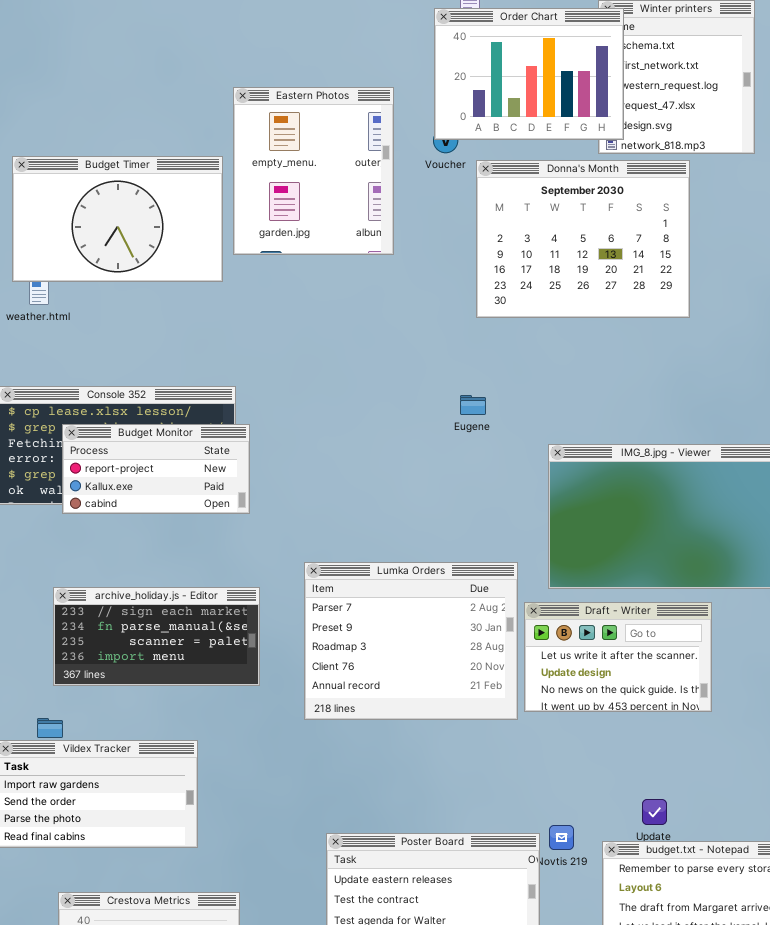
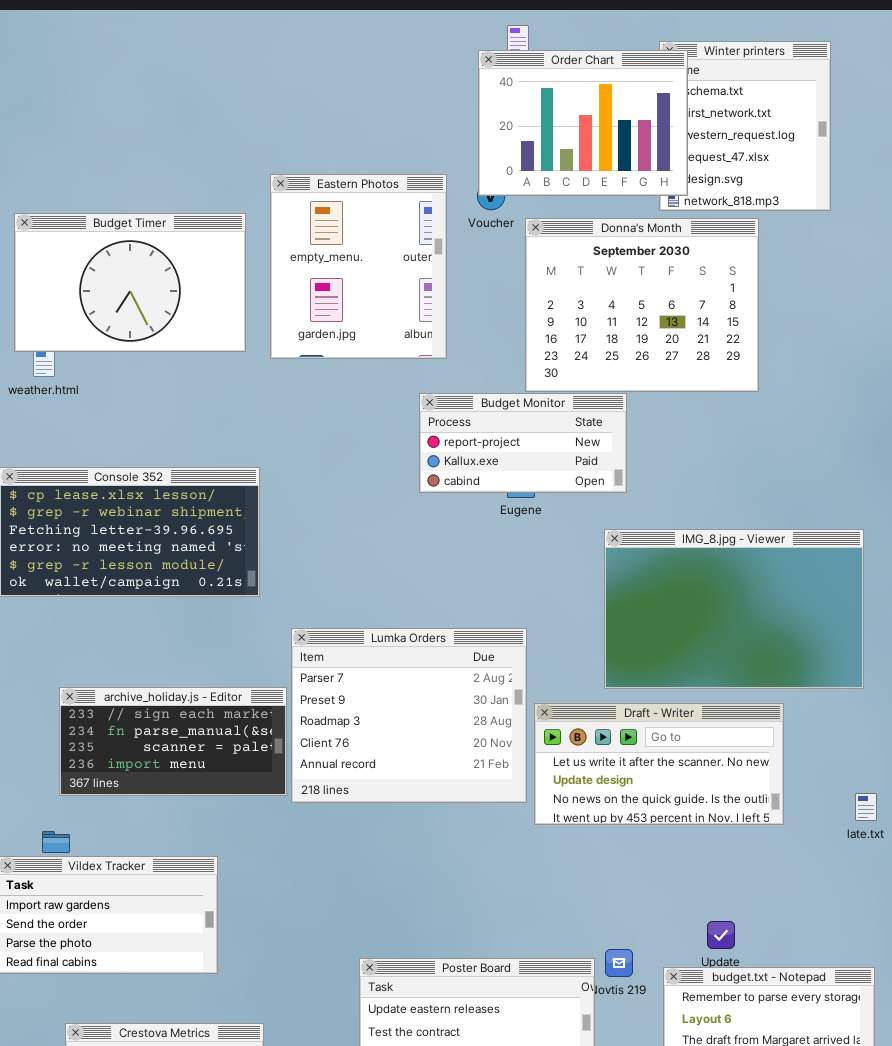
Eastern Photos: [233,87,394,255] -> [270,174,447,359], moved
Budget Monitor: [62,424,250,514] -> [419,393,627,493], moved
Lumka Orders: [304,562,518,720] -> [291,628,527,803], moved
Draft - Writer: [524,602,712,712] -> [534,703,784,825], resized

